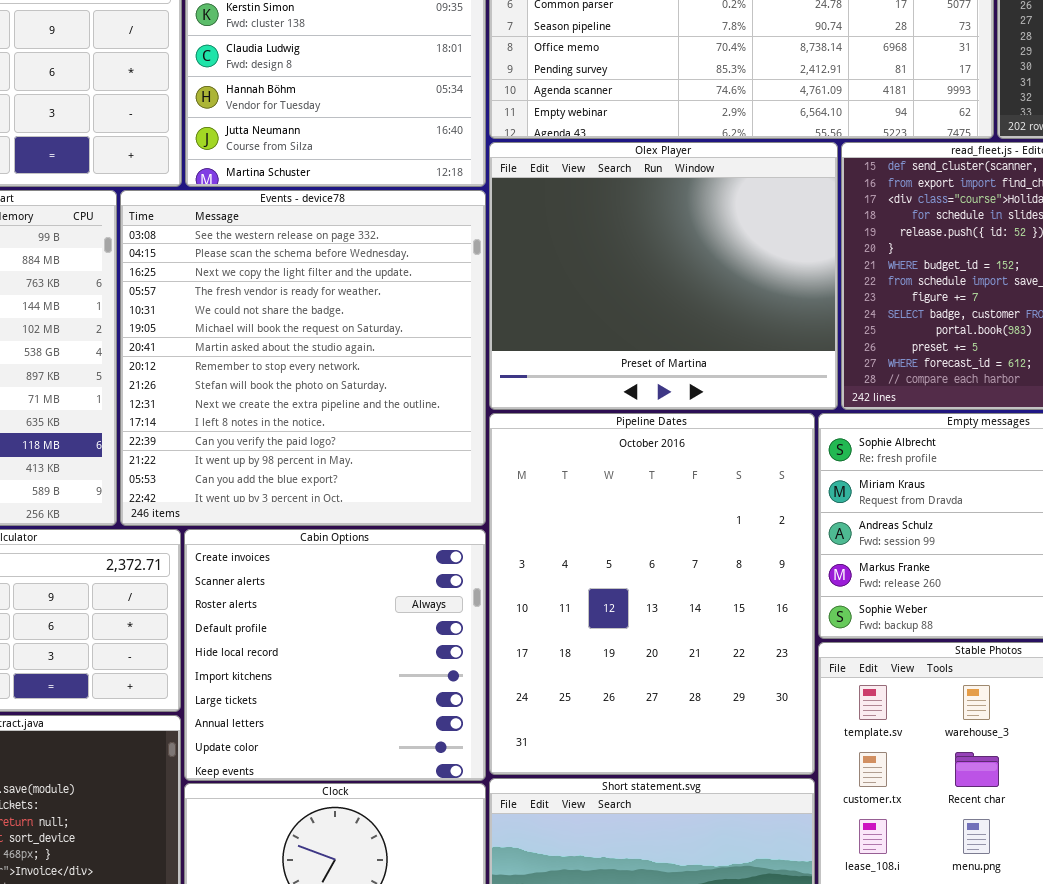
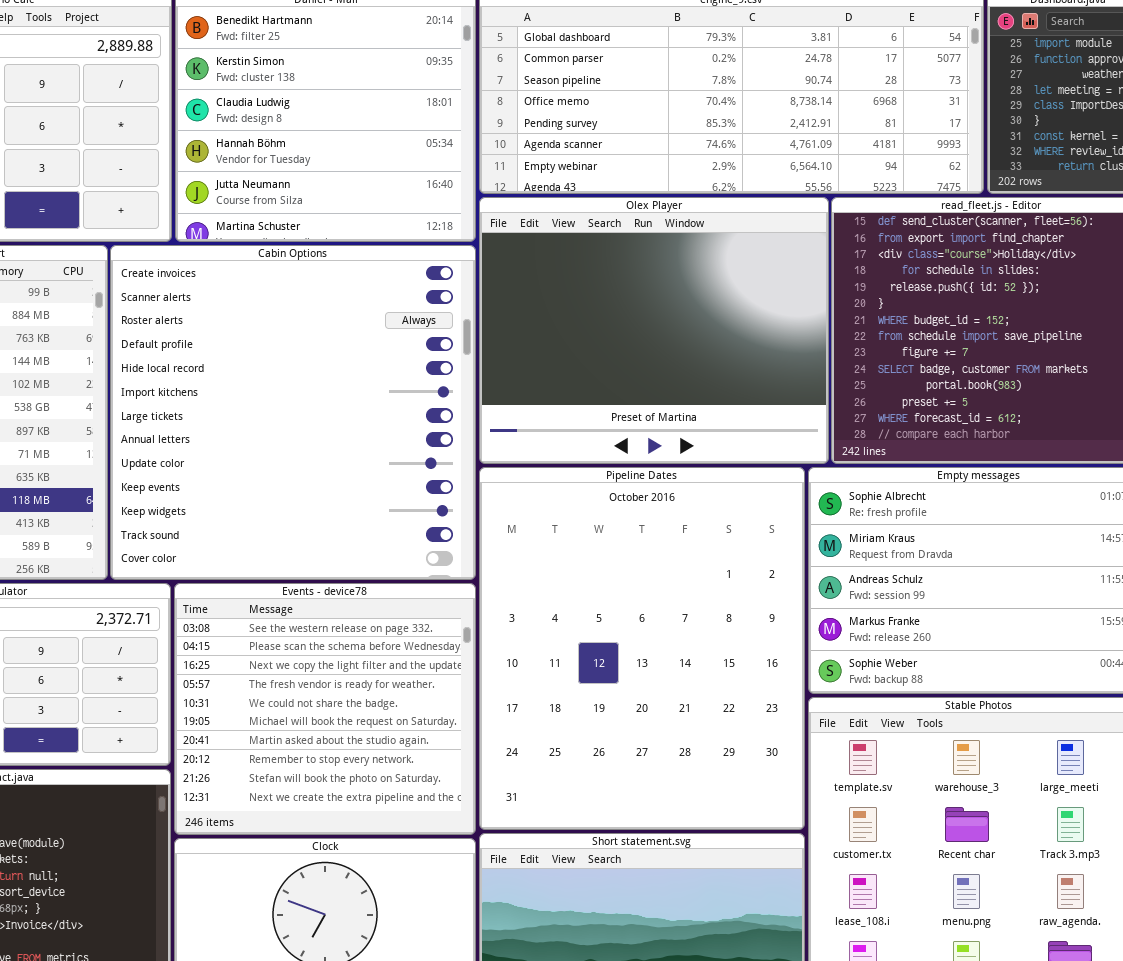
Events - device78: [120,190,486,526] -> [174,583,476,835], moved, resized
Cabin Options: [184,529,486,781] -> [110,245,476,580], moved, resized

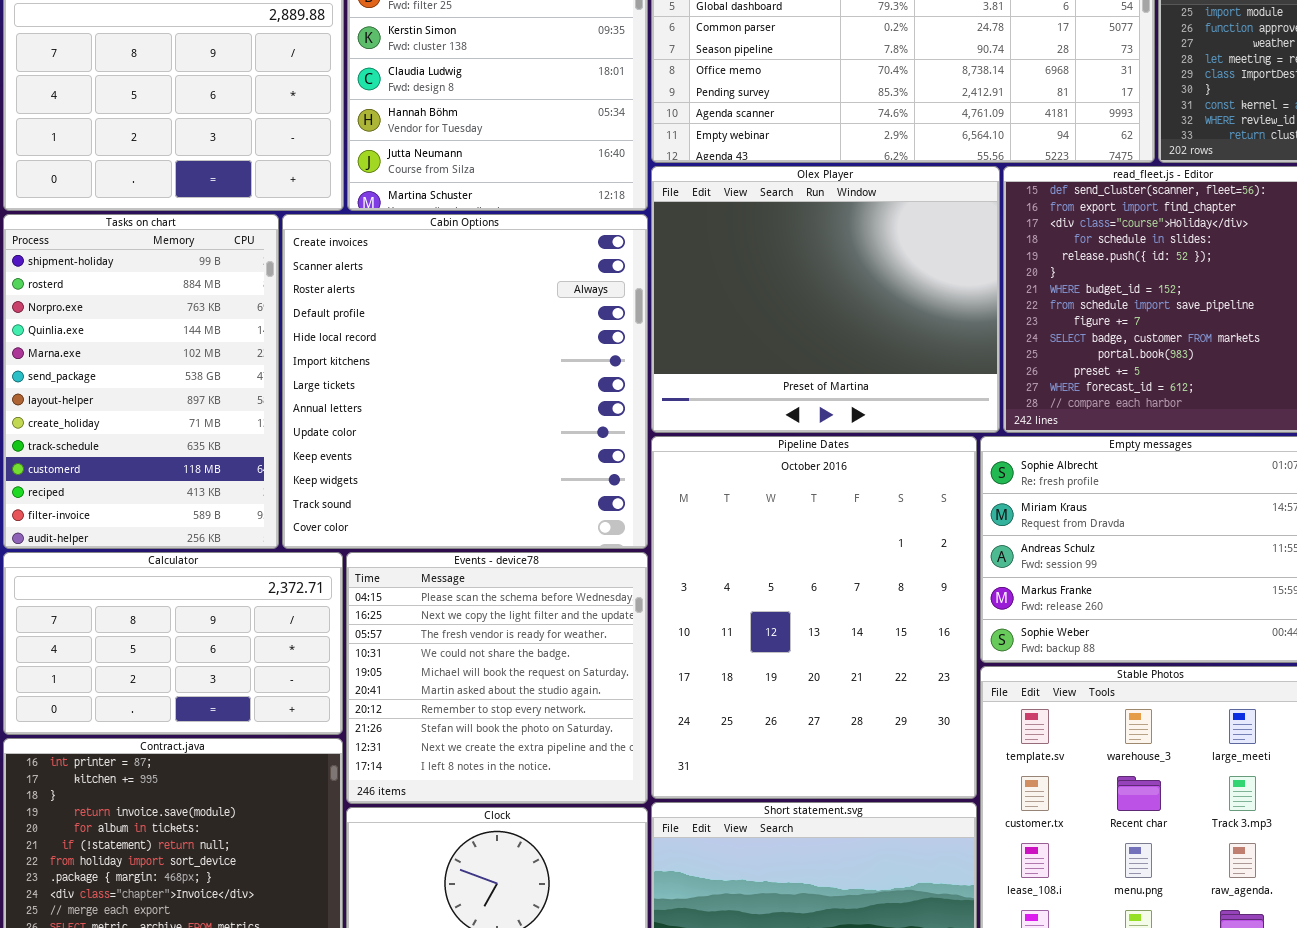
Events - device78: [174,583,476,835] -> [346,552,648,804], scrolled down 1 row

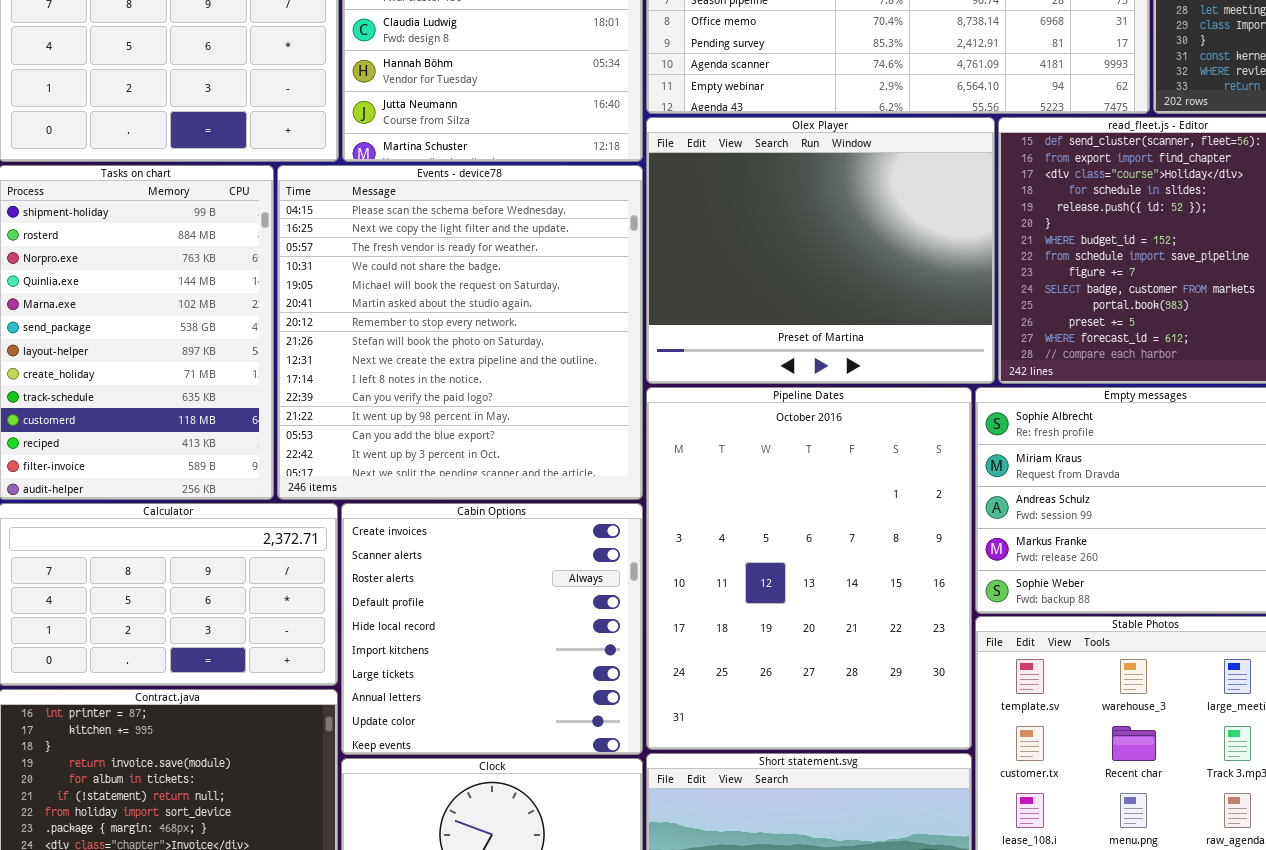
Cabin Options: [282,214,648,549] -> [341,503,643,755], moved, resized
Events - device78: [346,552,648,804] -> [277,165,643,500], moved, resized

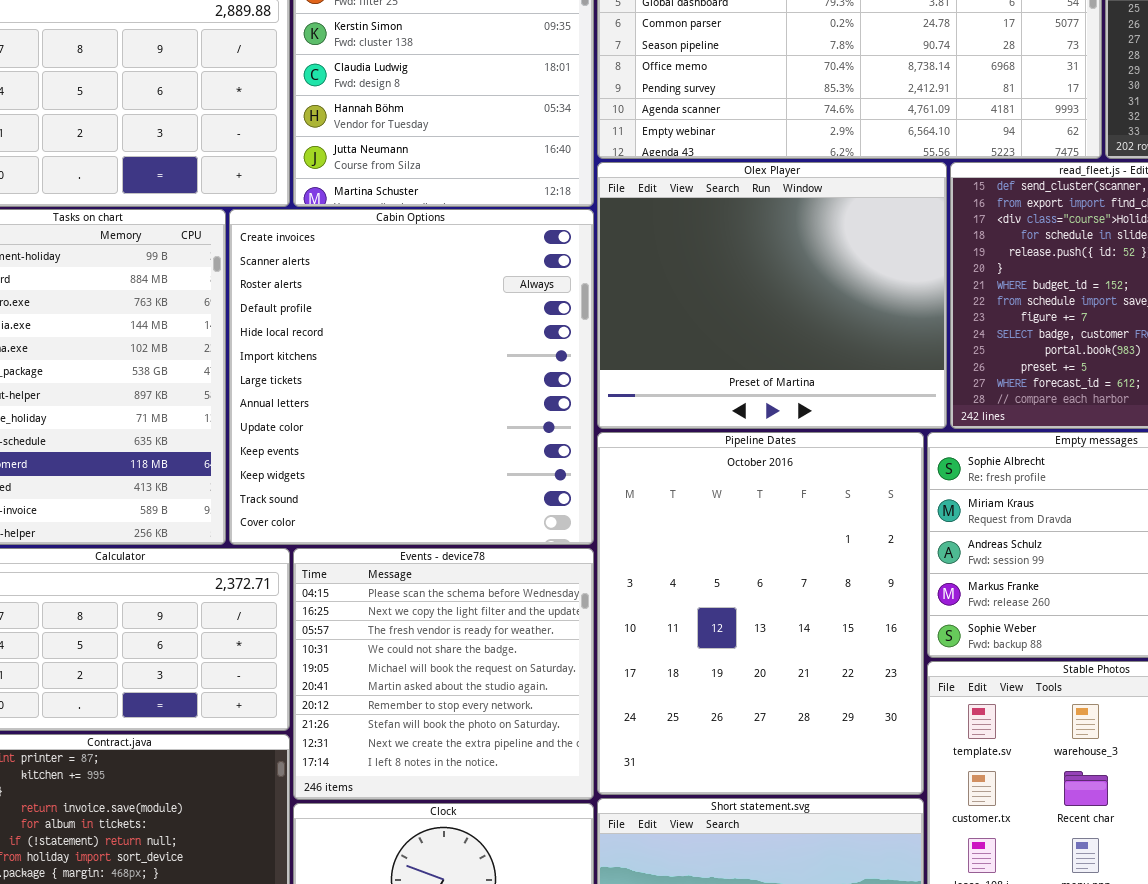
Events - device78: [277,165,643,500] -> [293,548,594,800], moved, resized
Cabin Options: [341,503,643,755] -> [229,209,594,545], moved, resized

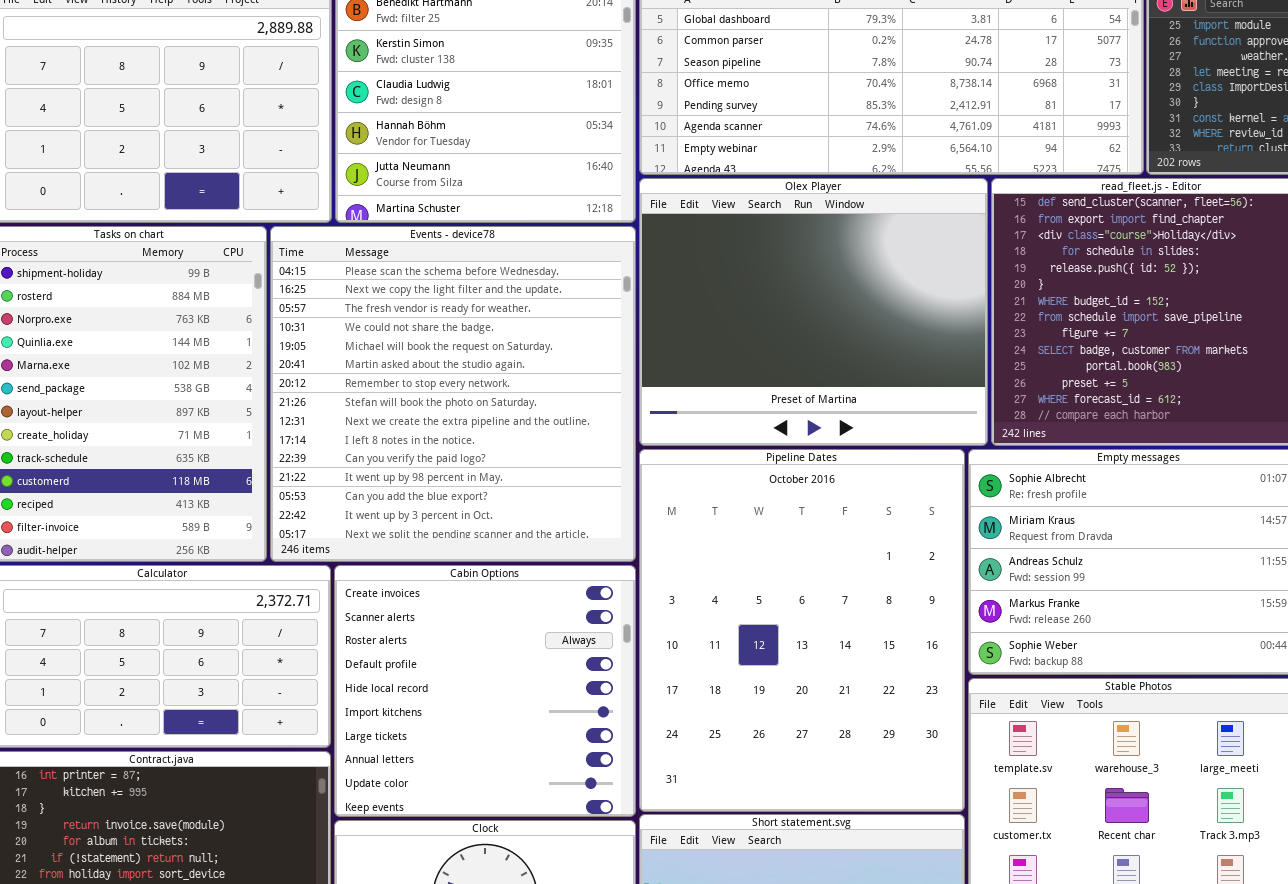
Cabin Options: [229,209,594,545] -> [334,565,636,817], moved, resized
Events - device78: [293,548,594,800] -> [270,226,636,562], moved, resized

